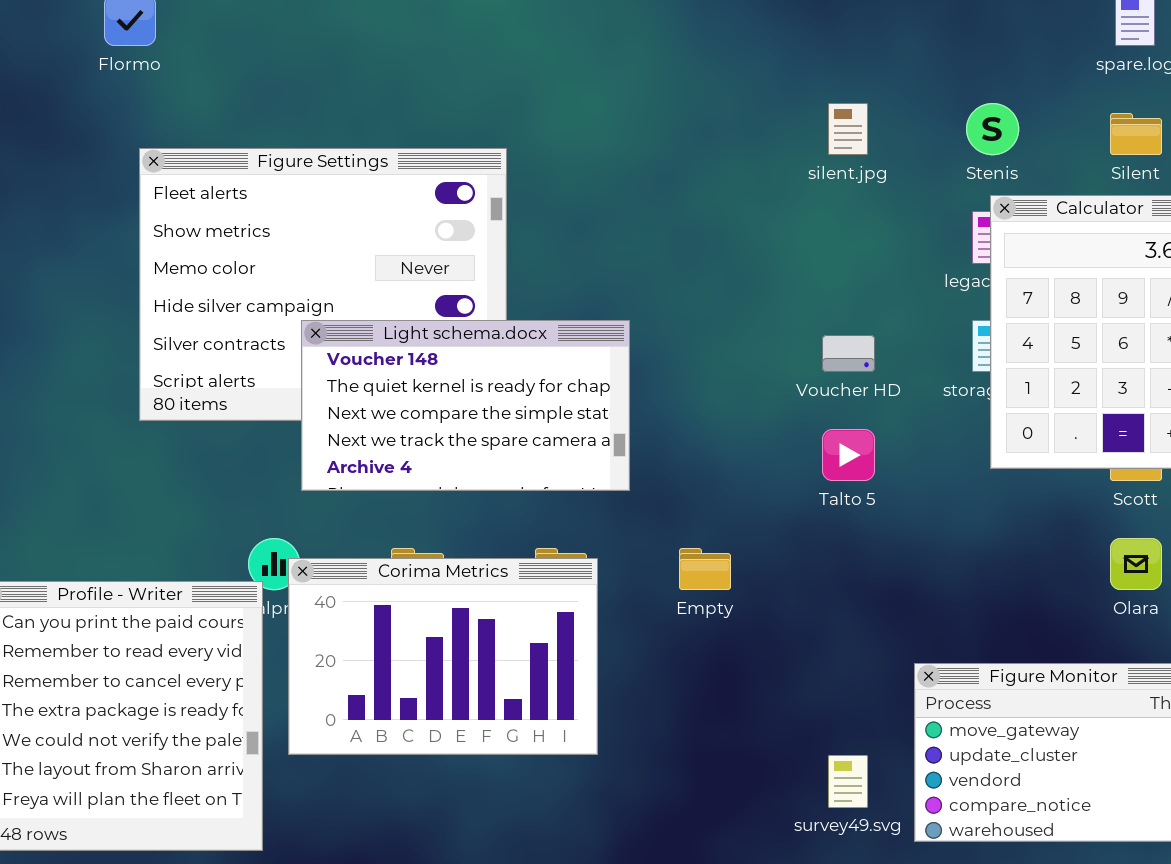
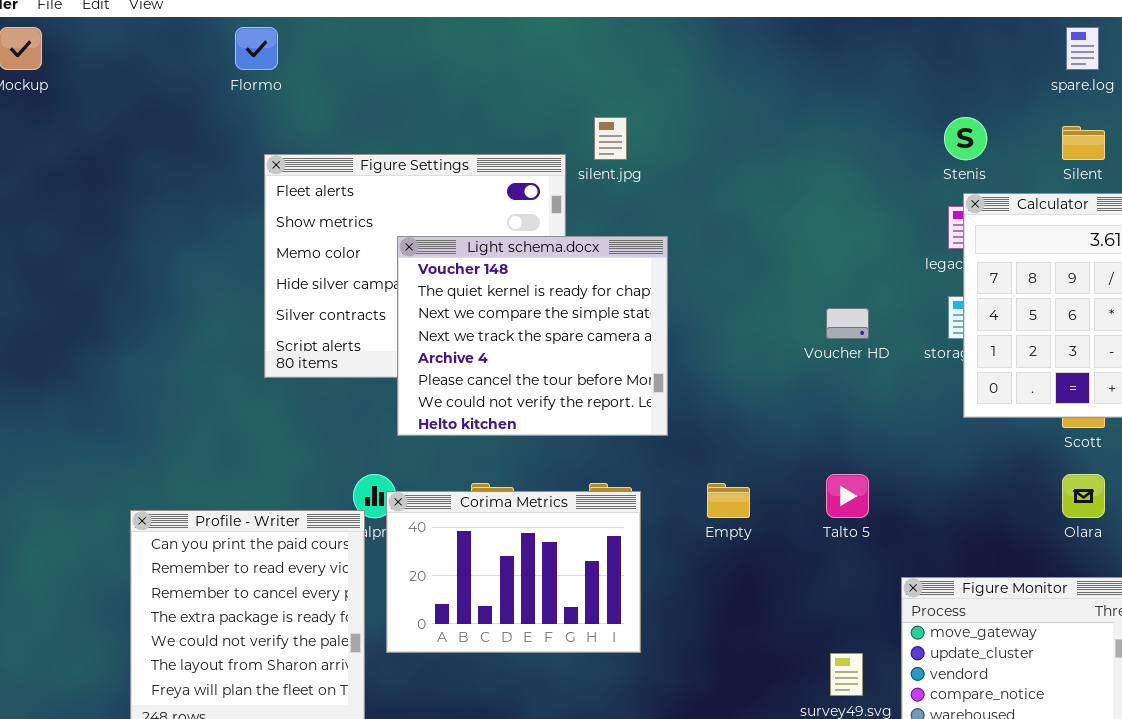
silent.jpg: [828,103,868,155] -> [594,117,627,160], moved
Light schema.docx: [301,320,630,491] -> [397,236,668,436], resized
Talto 5: [822,429,875,481] -> [826,474,869,518], moved

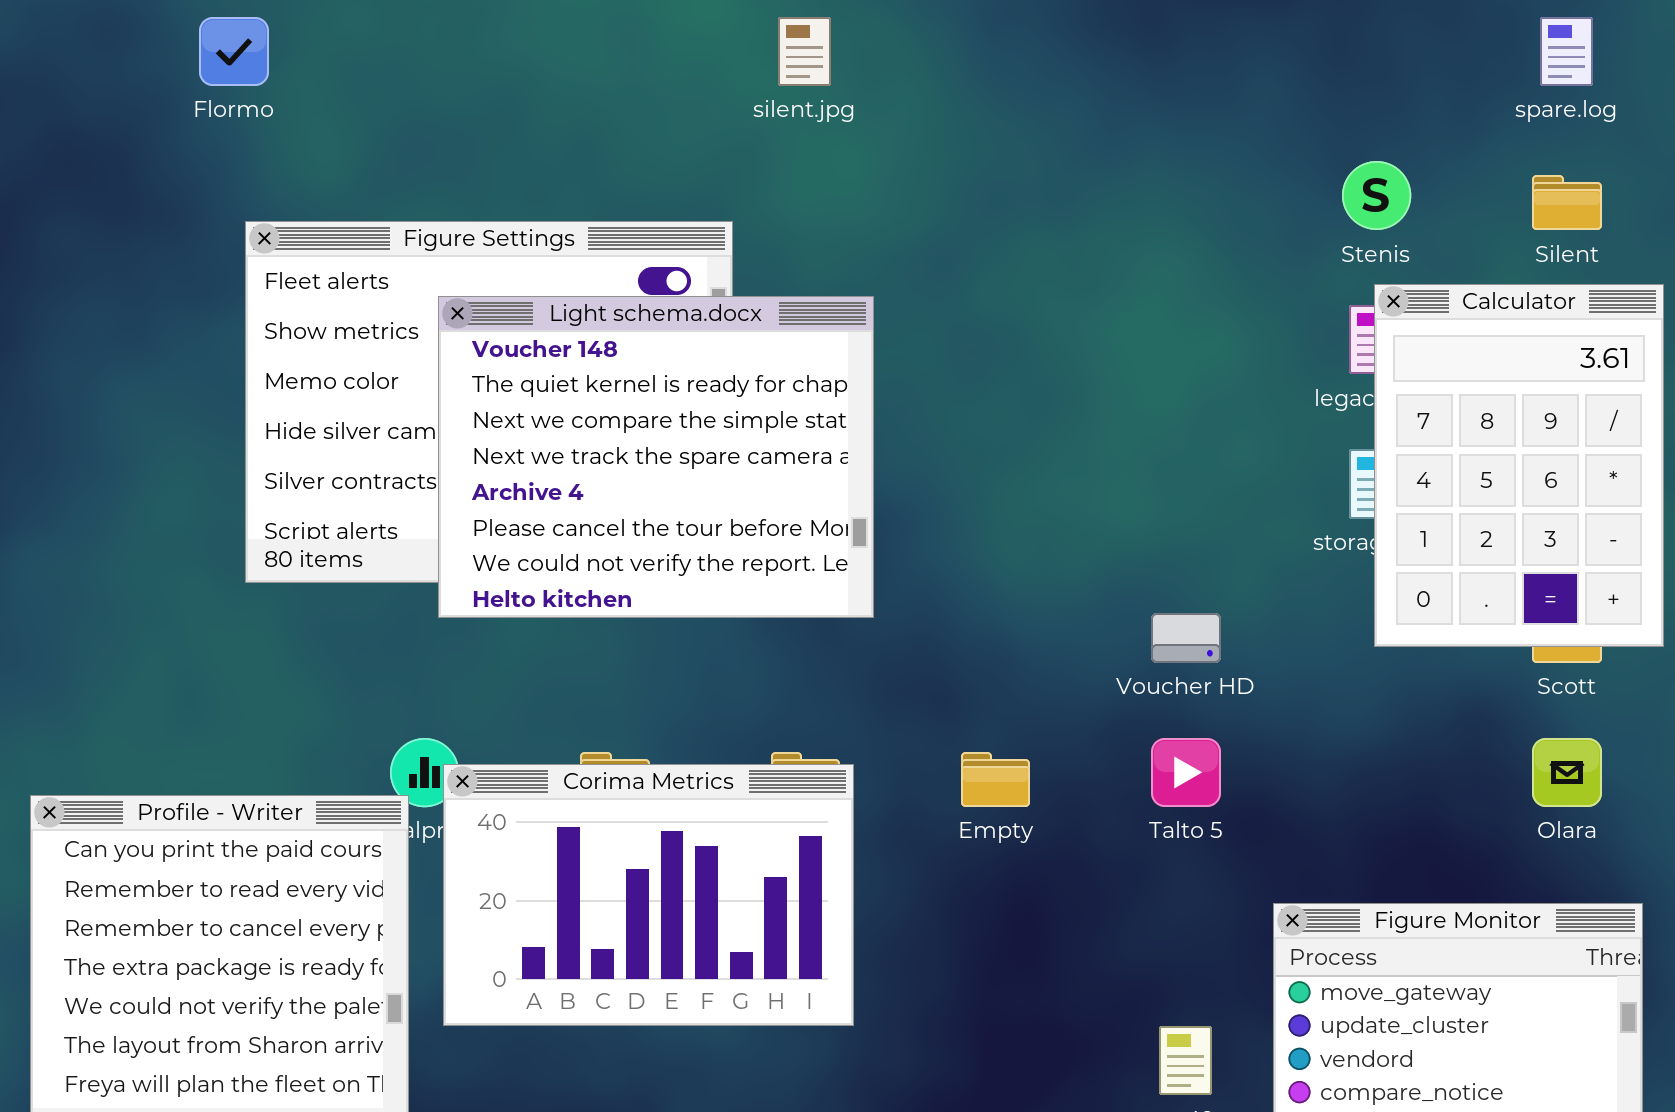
silent.jpg: [594,117,627,160] -> [778,17,831,86], moved
Light schema.docx: [397,236,668,436] -> [438,296,874,618], moved
Voucher HD: [826,308,869,339] -> [1151,613,1221,663], moved

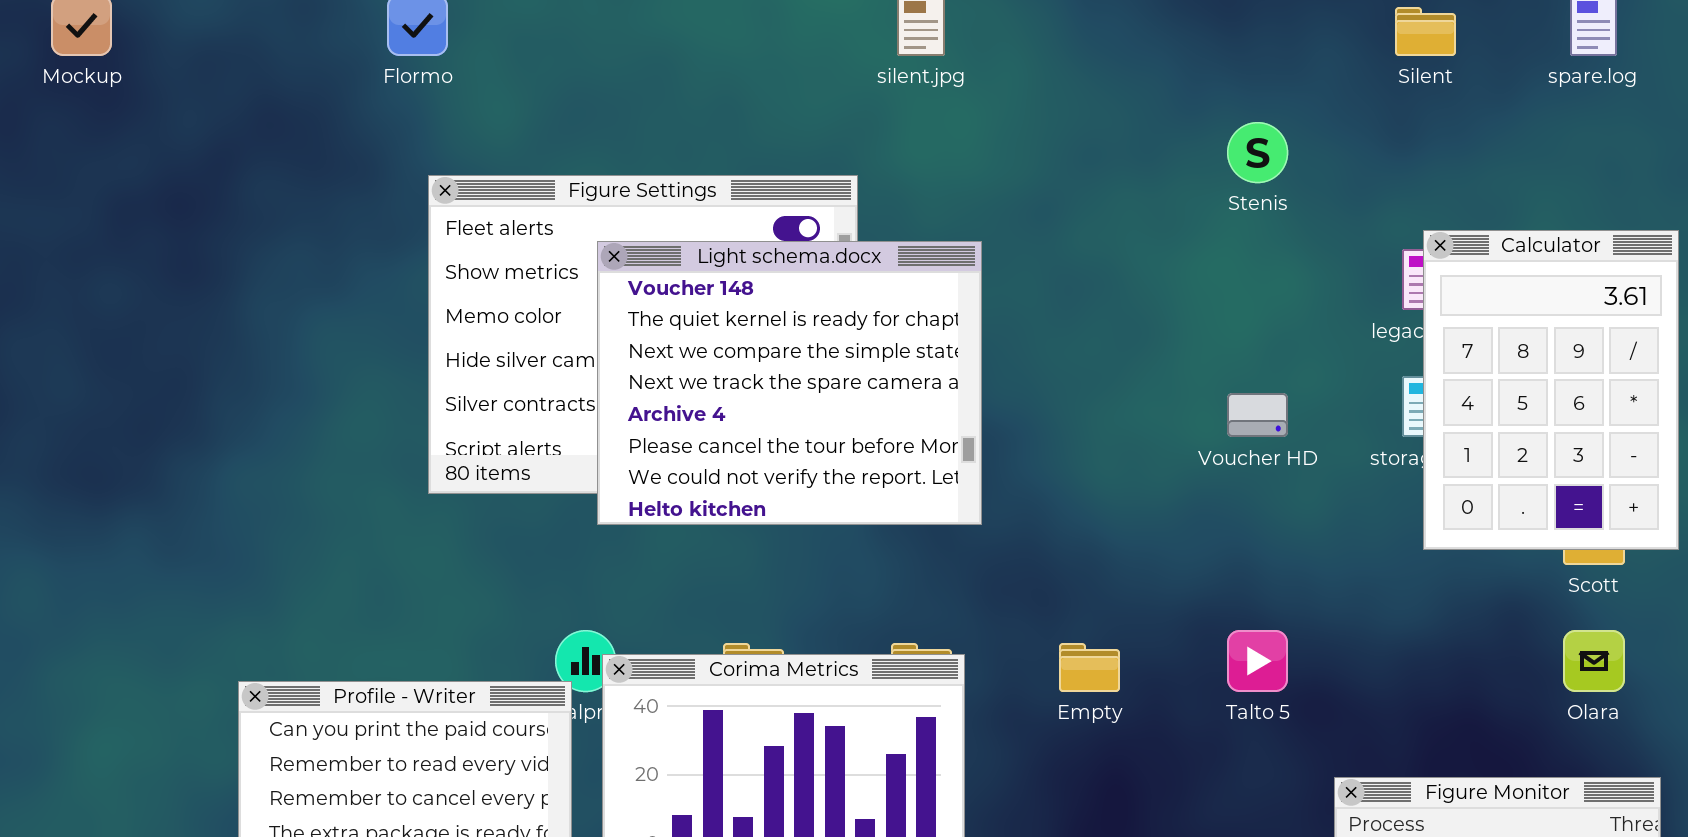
Stenis: [1342,161,1411,230] -> [1227,122,1288,183], moved
Silent: [1532,175,1602,230] -> [1395,7,1456,56], moved
Voucher HD: [1151,613,1221,663] -> [1227,393,1288,437], moved

